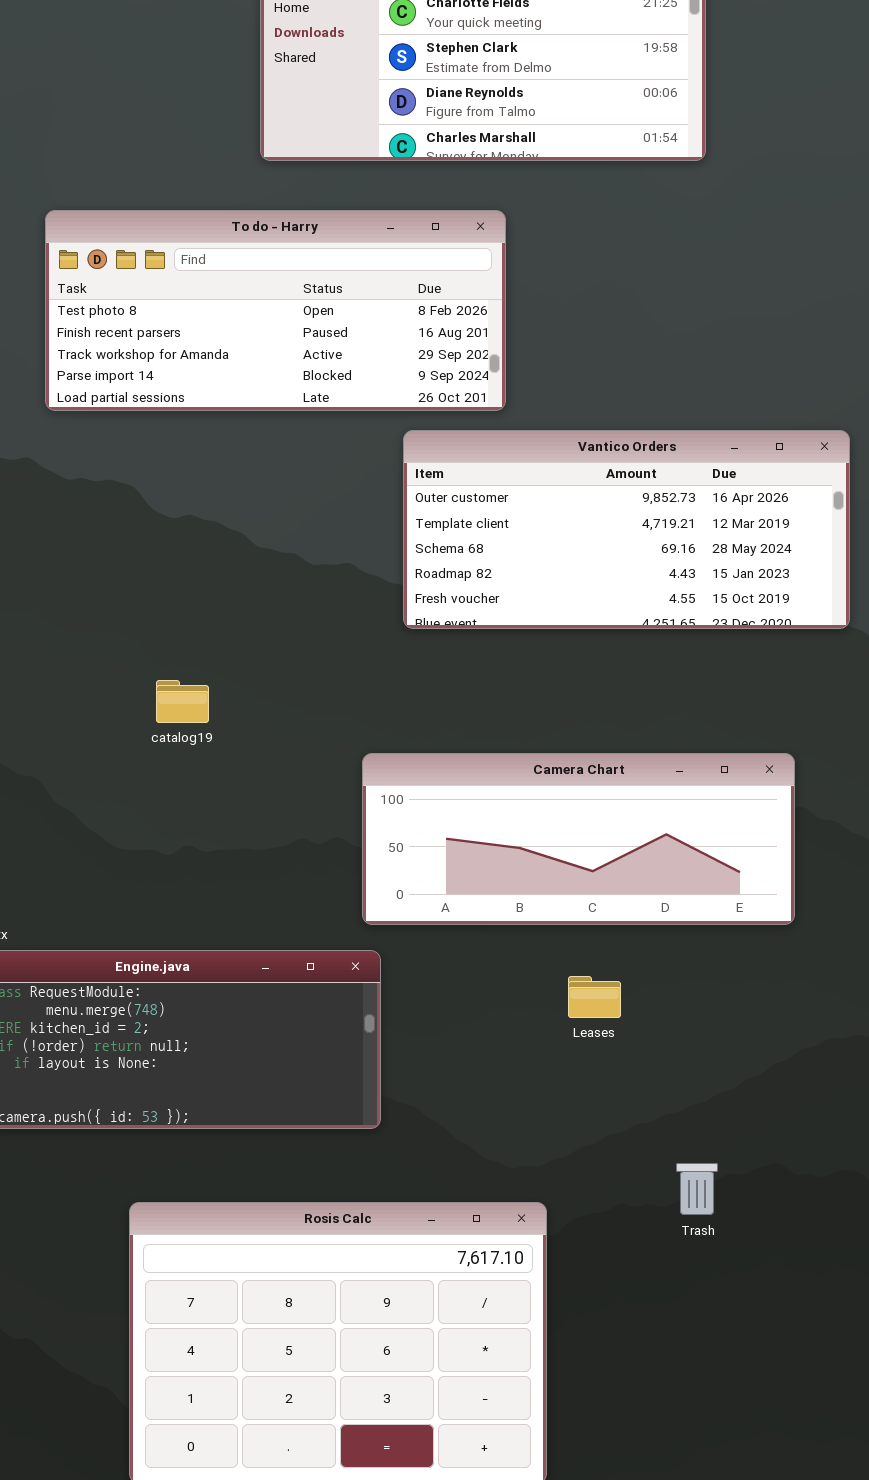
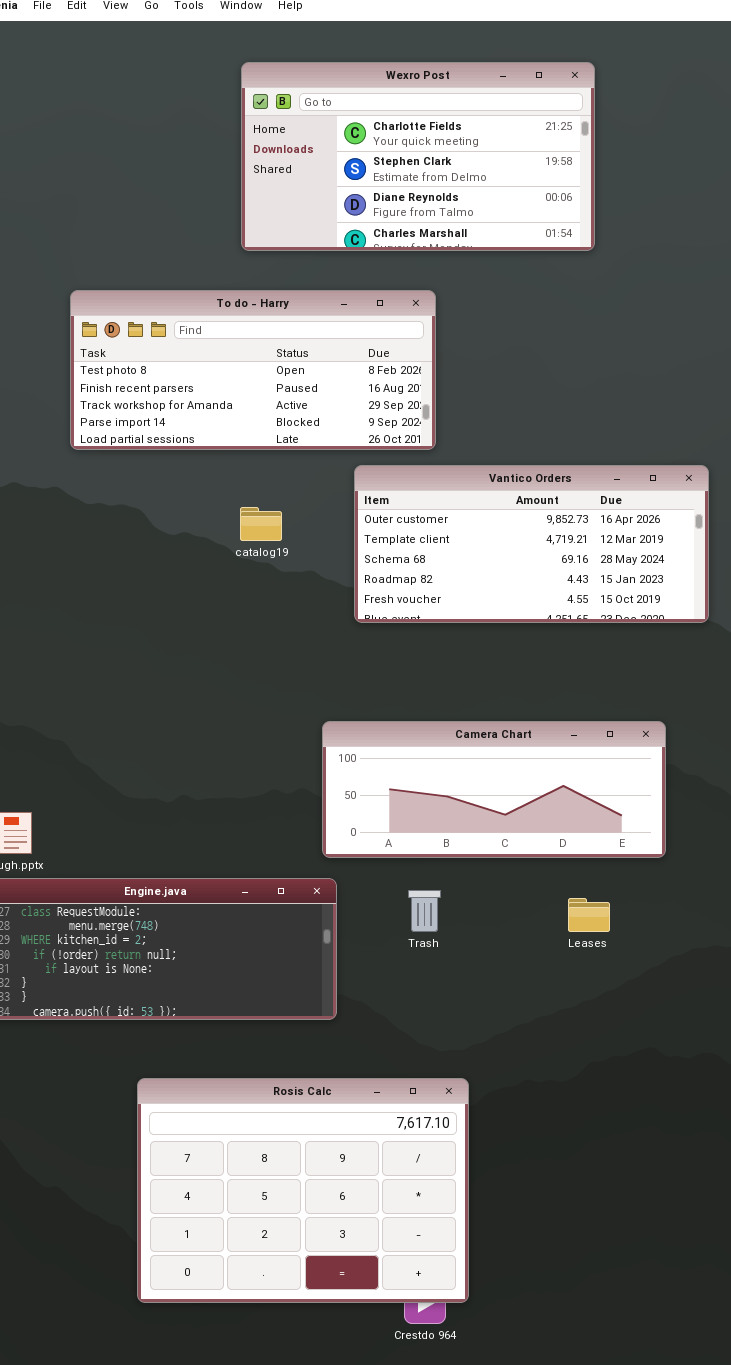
catalog19: [156,680,209,723] -> [240,507,282,541], moved
Leases: [568,976,621,1018] -> [568,898,610,932], moved
Trash: [676,1163,718,1215] -> [408,890,441,932], moved

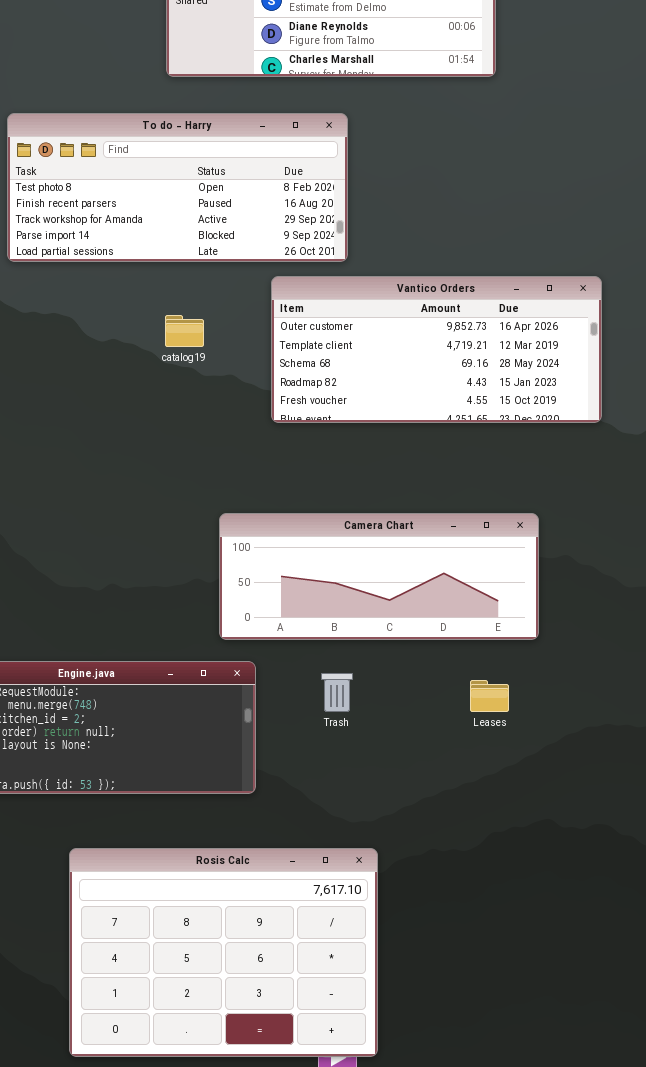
Camera Chart: [322,721,666,858] -> [219,513,539,640], moved

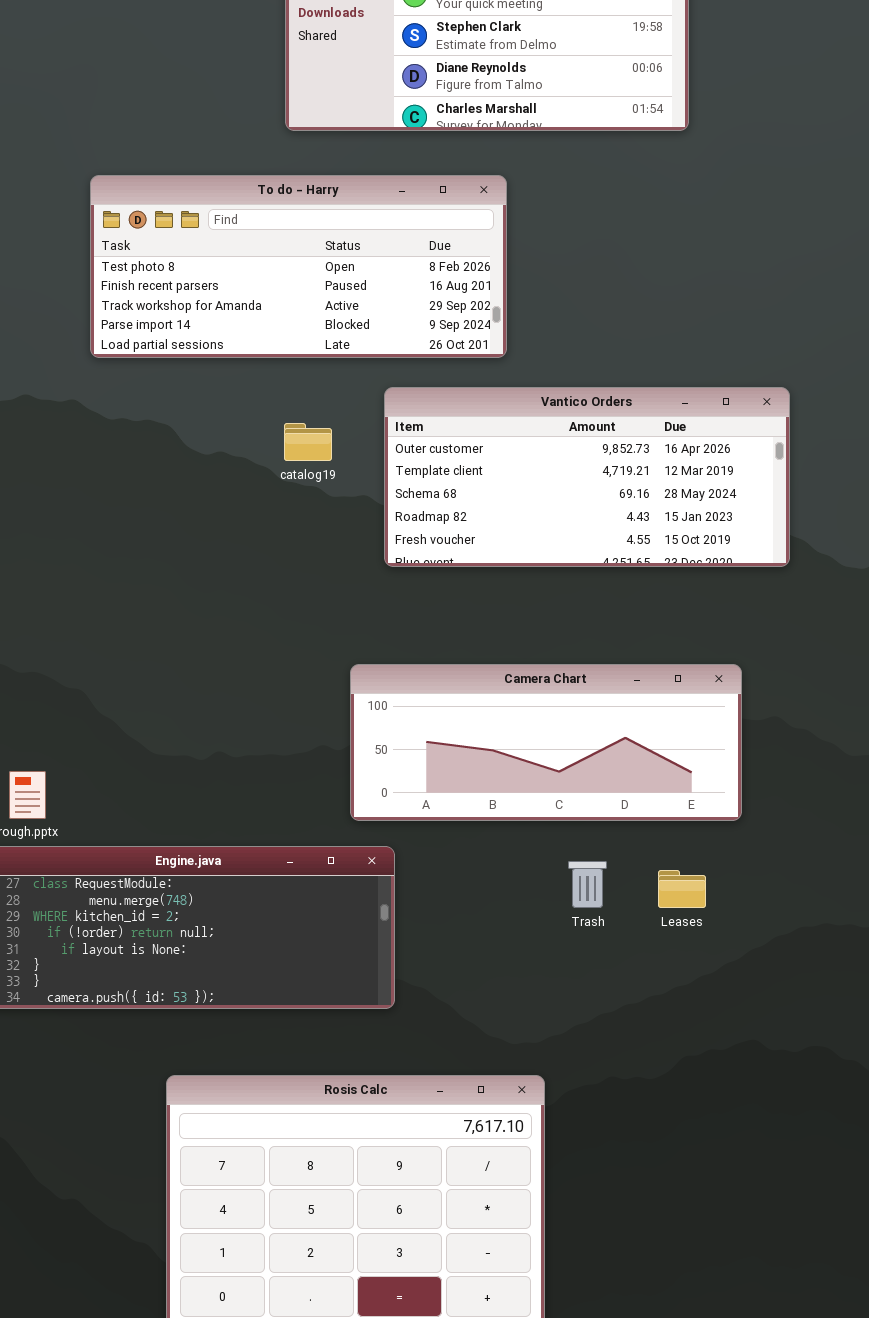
Vantico Orders: [271,276,602,423] -> [384,387,790,567], moved
Trash: [321,673,353,712] -> [568,861,607,908], moved

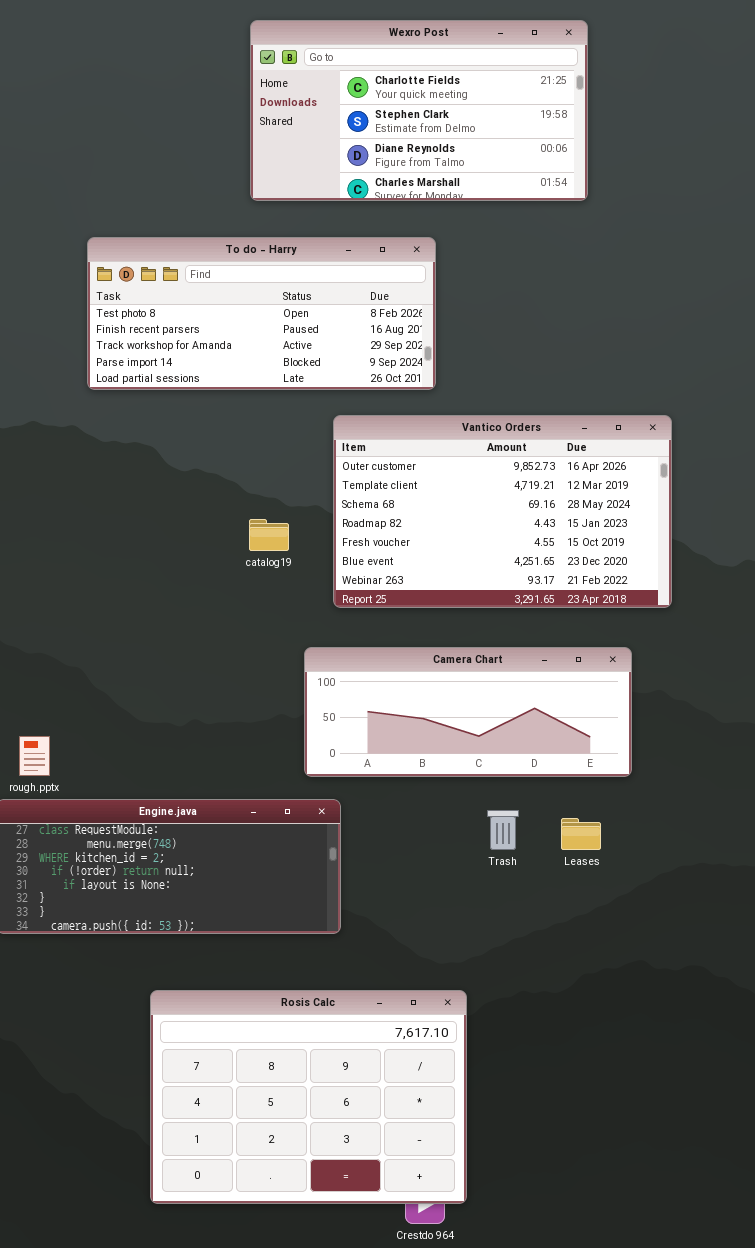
Vantico Orders: [384,387,790,567] -> [333,415,672,608], resized
catalog19: [284,423,332,461] -> [249,519,289,551], moved

